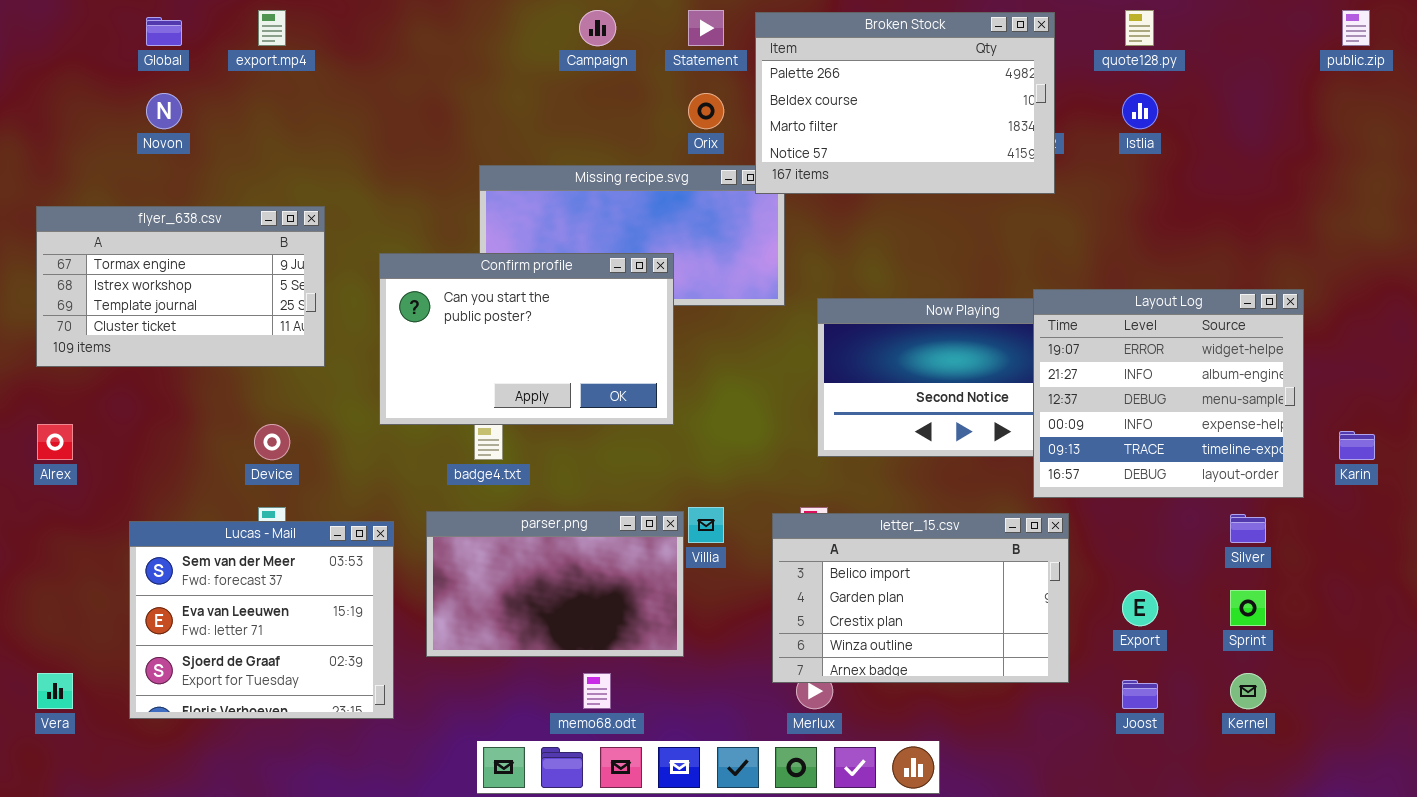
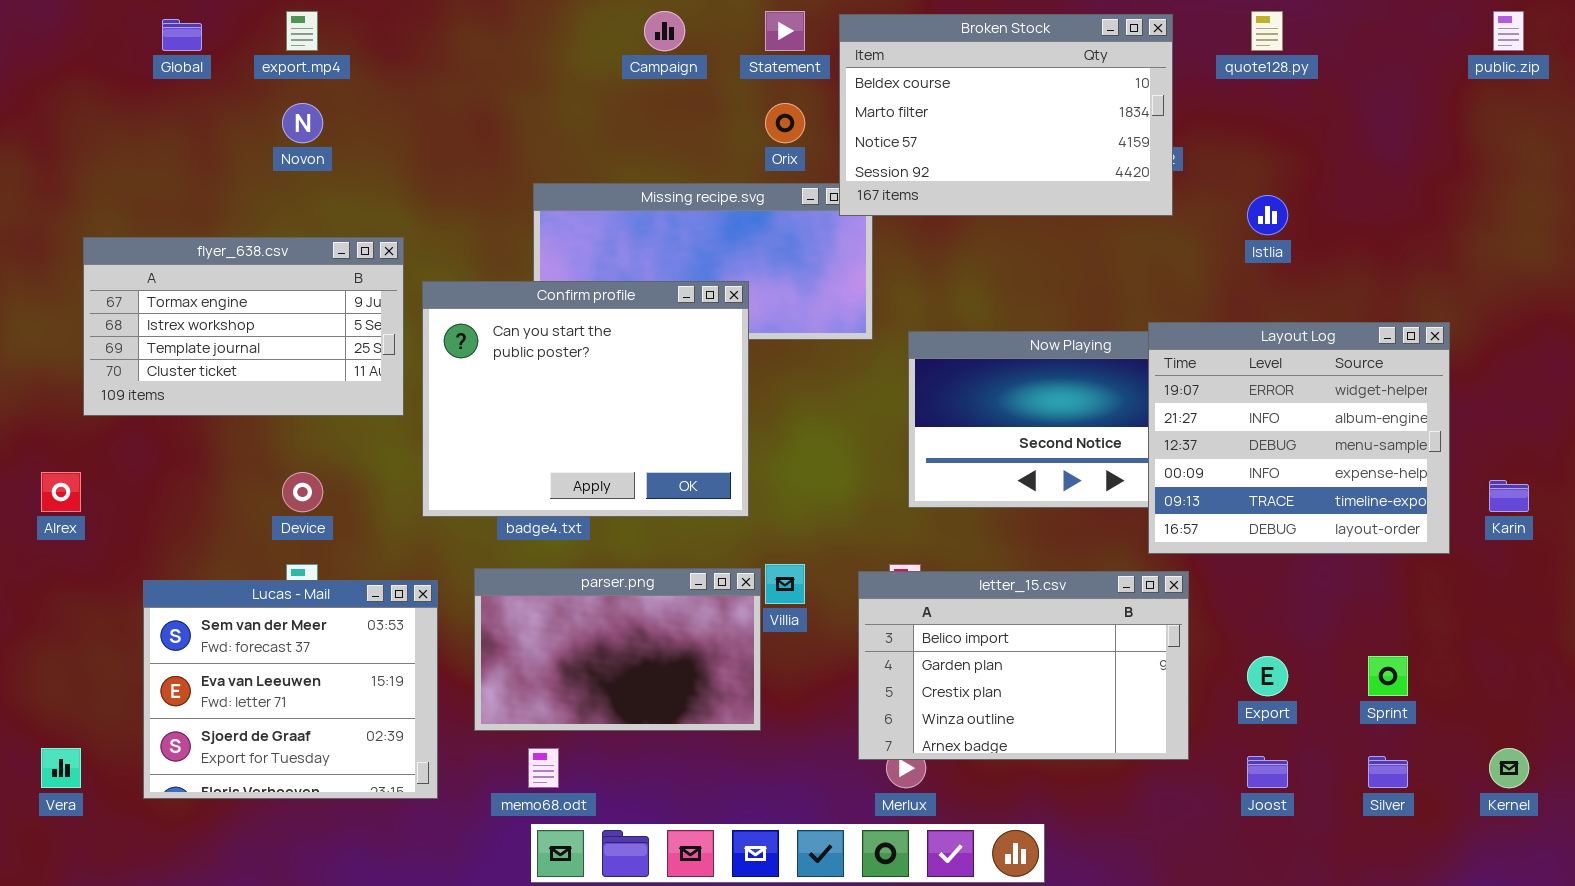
Broken Stock: [755,12,1055,194] -> [839,14,1173,216], scrolled down 1 row
Novon: [146,93,182,129] -> [282,103,323,143], moved
Istlia: [1122,93,1158,129] -> [1247,195,1288,235], moved
flyer_638.csv: [36,206,325,367] -> [83,237,404,416], moved
Confirm profile: [379,253,674,425] -> [422,281,749,517], resized
Silver: [1230,514,1266,543] -> [1368,756,1408,788], moved
memo68.odt: [583,673,611,709] -> [528,748,559,788], moved
Kernel: [1230,673,1266,709] -> [1489,748,1529,788], moved

